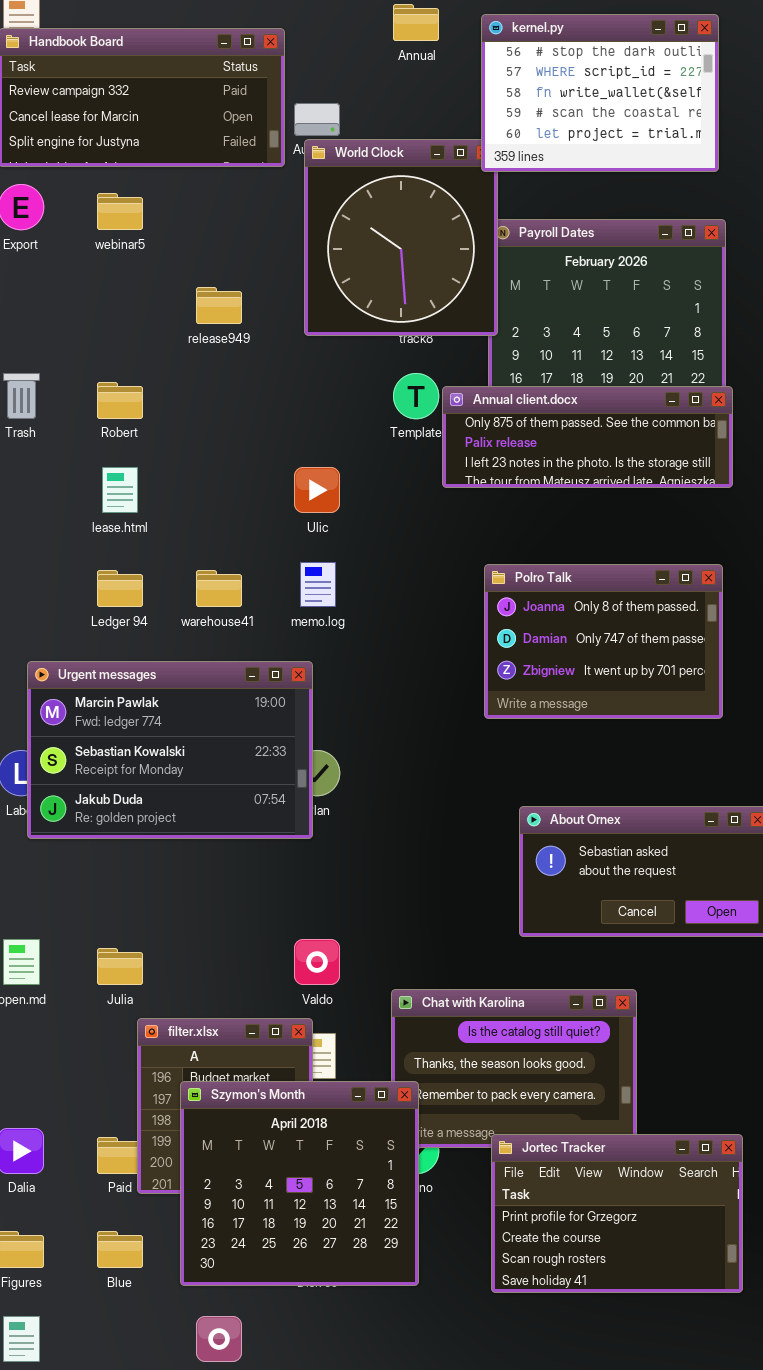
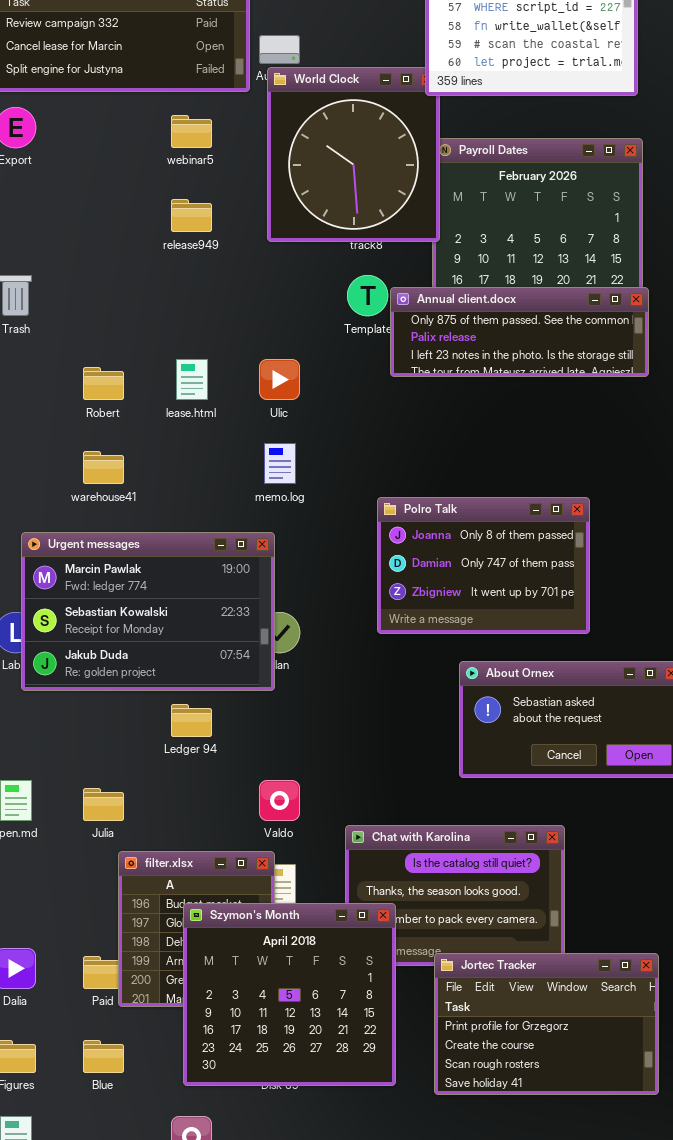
webinar5: [97,193,143,230] -> [171,115,212,148], moved
Robert: [97,382,143,419] -> [83,367,124,400], moved
lease.html: [102,467,138,513] -> [176,359,208,400], moved
Polro Talk: [484,564,723,719] -> [377,497,590,634], moved
Ledger 94: [97,570,143,607] -> [171,704,212,737], moved
warehouse41: [196,570,242,607] -> [83,451,124,484], moved
Szymon's Month: [180,1081,419,1286] -> [183,903,396,1086], moved

